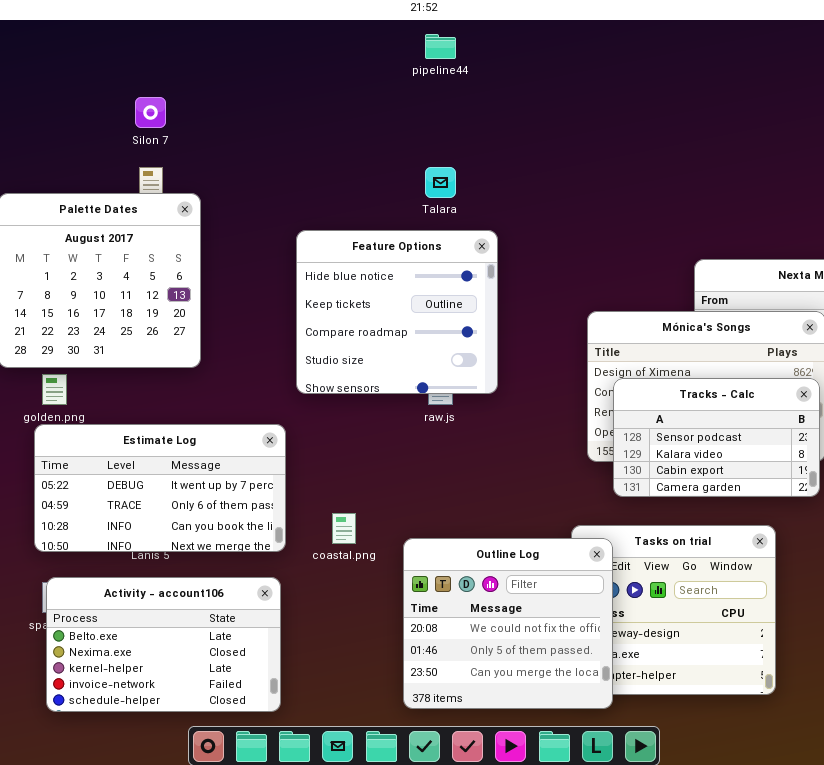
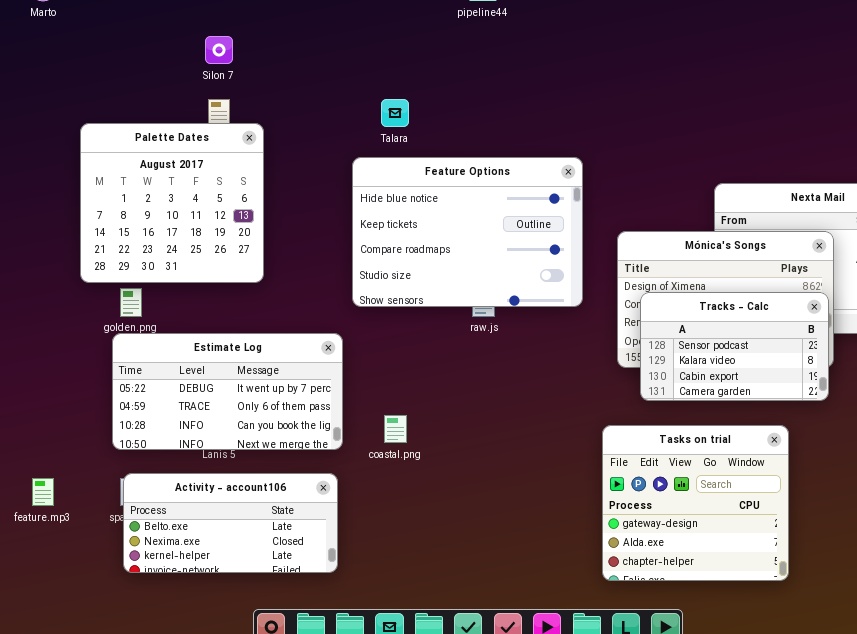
Talara: [425,167,456,198] -> [381,99,409,127], moved
Feature Options: [296,230,498,394] -> [352,157,583,307], resized
Outline Log: [403,538,613,709] -> none, closed
Activity - account106: [46,577,281,712] -> [123,473,338,573], resized

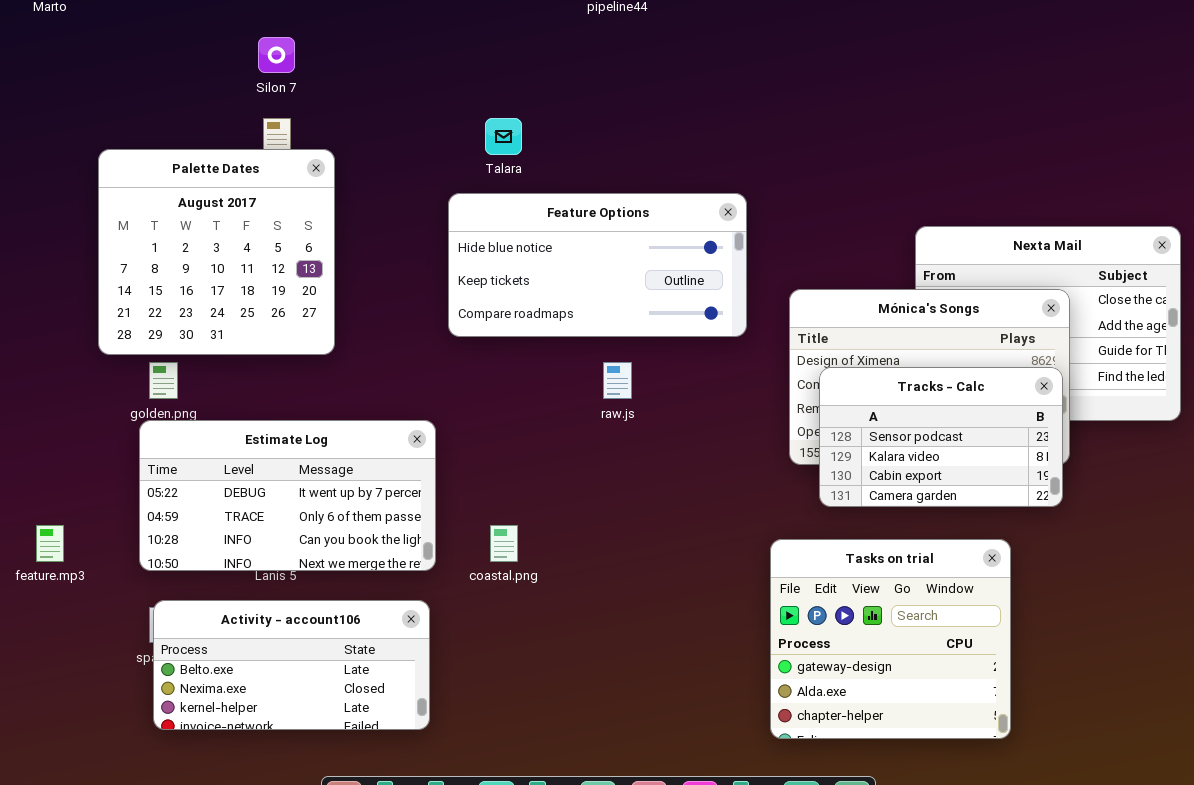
Feature Options: [352,157,583,307] -> [448,193,747,337], resized
feature.mp3: [32,478,54,506] -> [36,525,64,562], moved

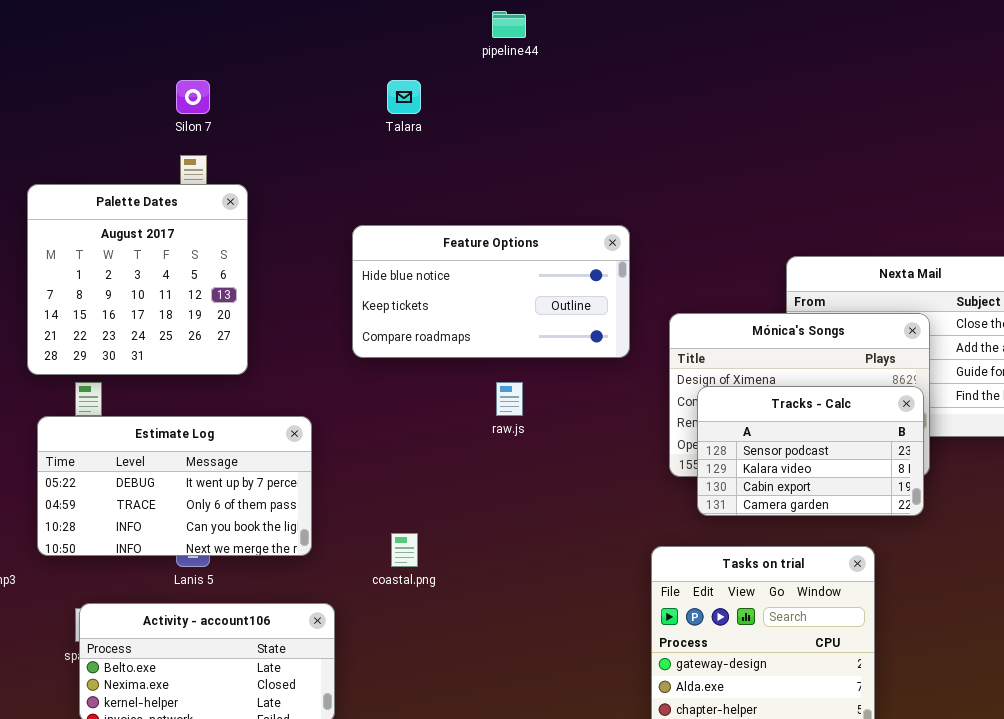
Talara: [485,118,522,155] -> [387,80,421,114], moved
Estimate Log: [139,420,436,571] -> [37,416,312,556], moved

